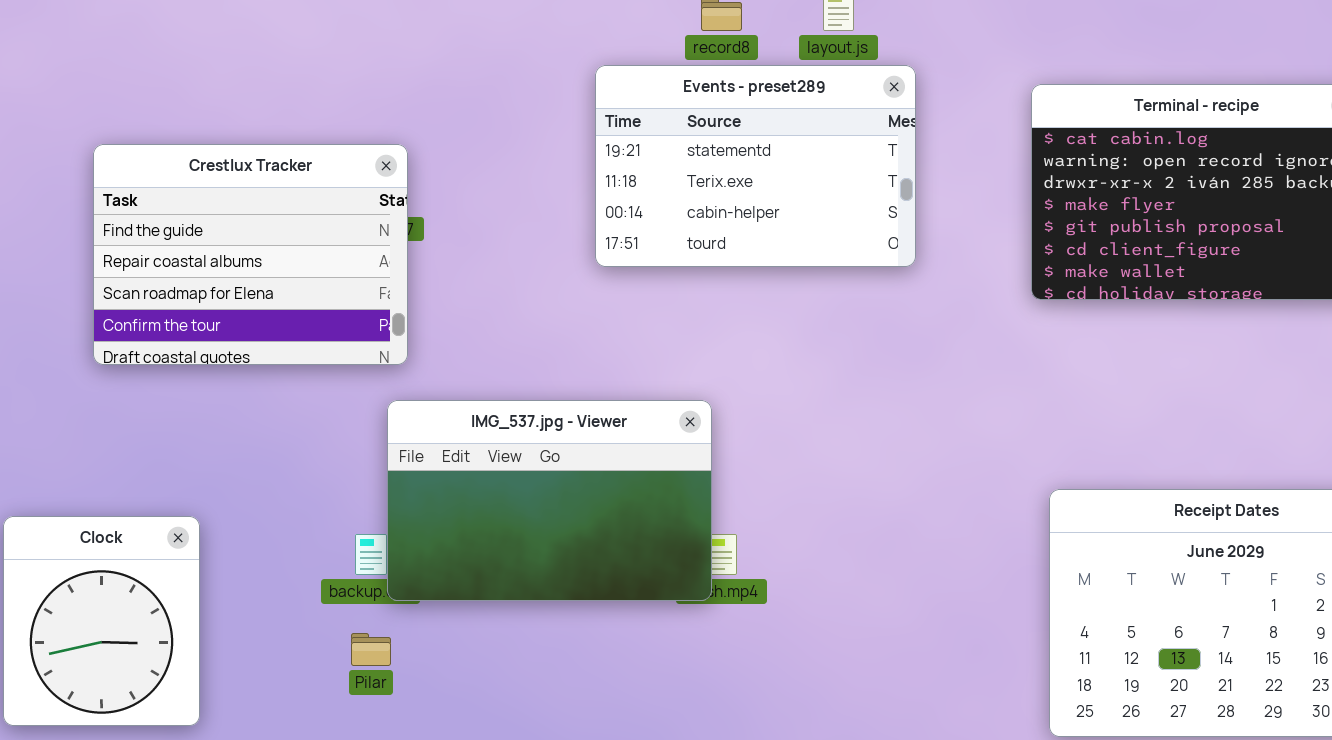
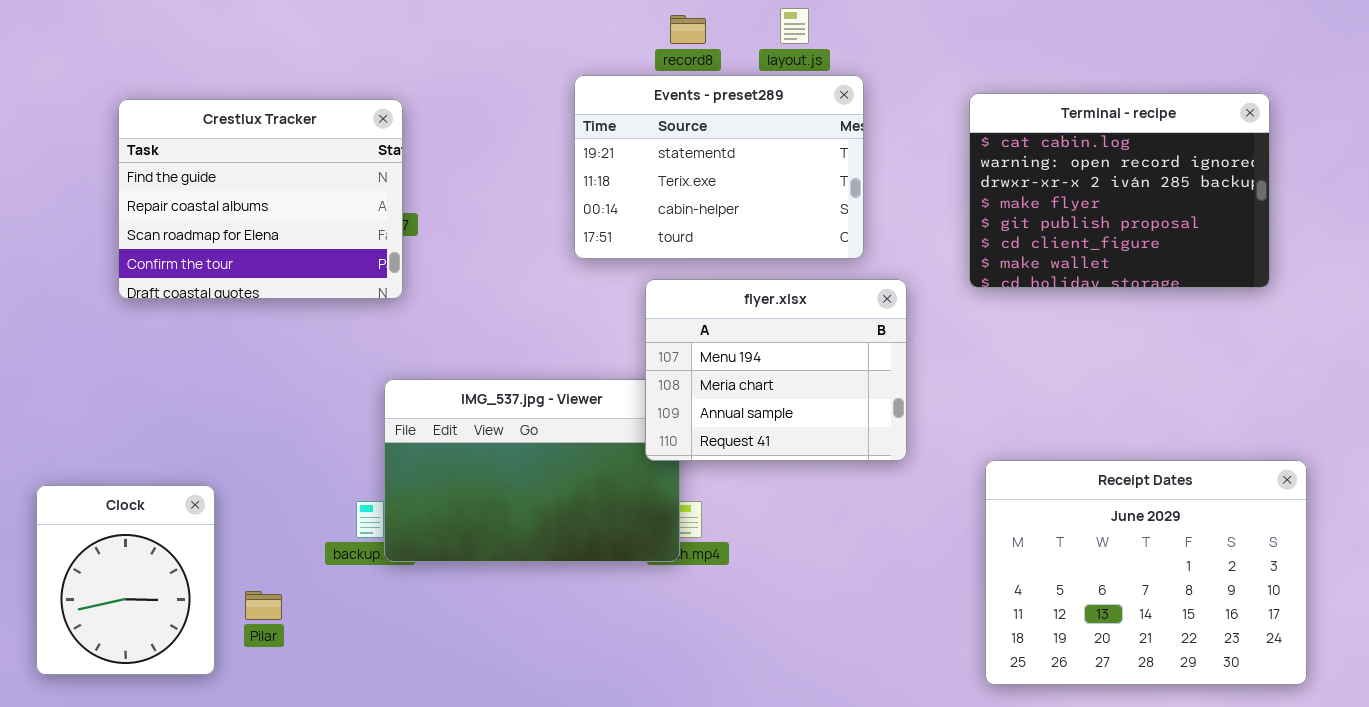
Crestlux Tracker: [93,144,408,365] -> [118,99,403,299], moved
flyer.xlsx: none -> [645,279,907,461], opened
Pilar: [351,633,391,666] -> [245,591,282,620], moved

